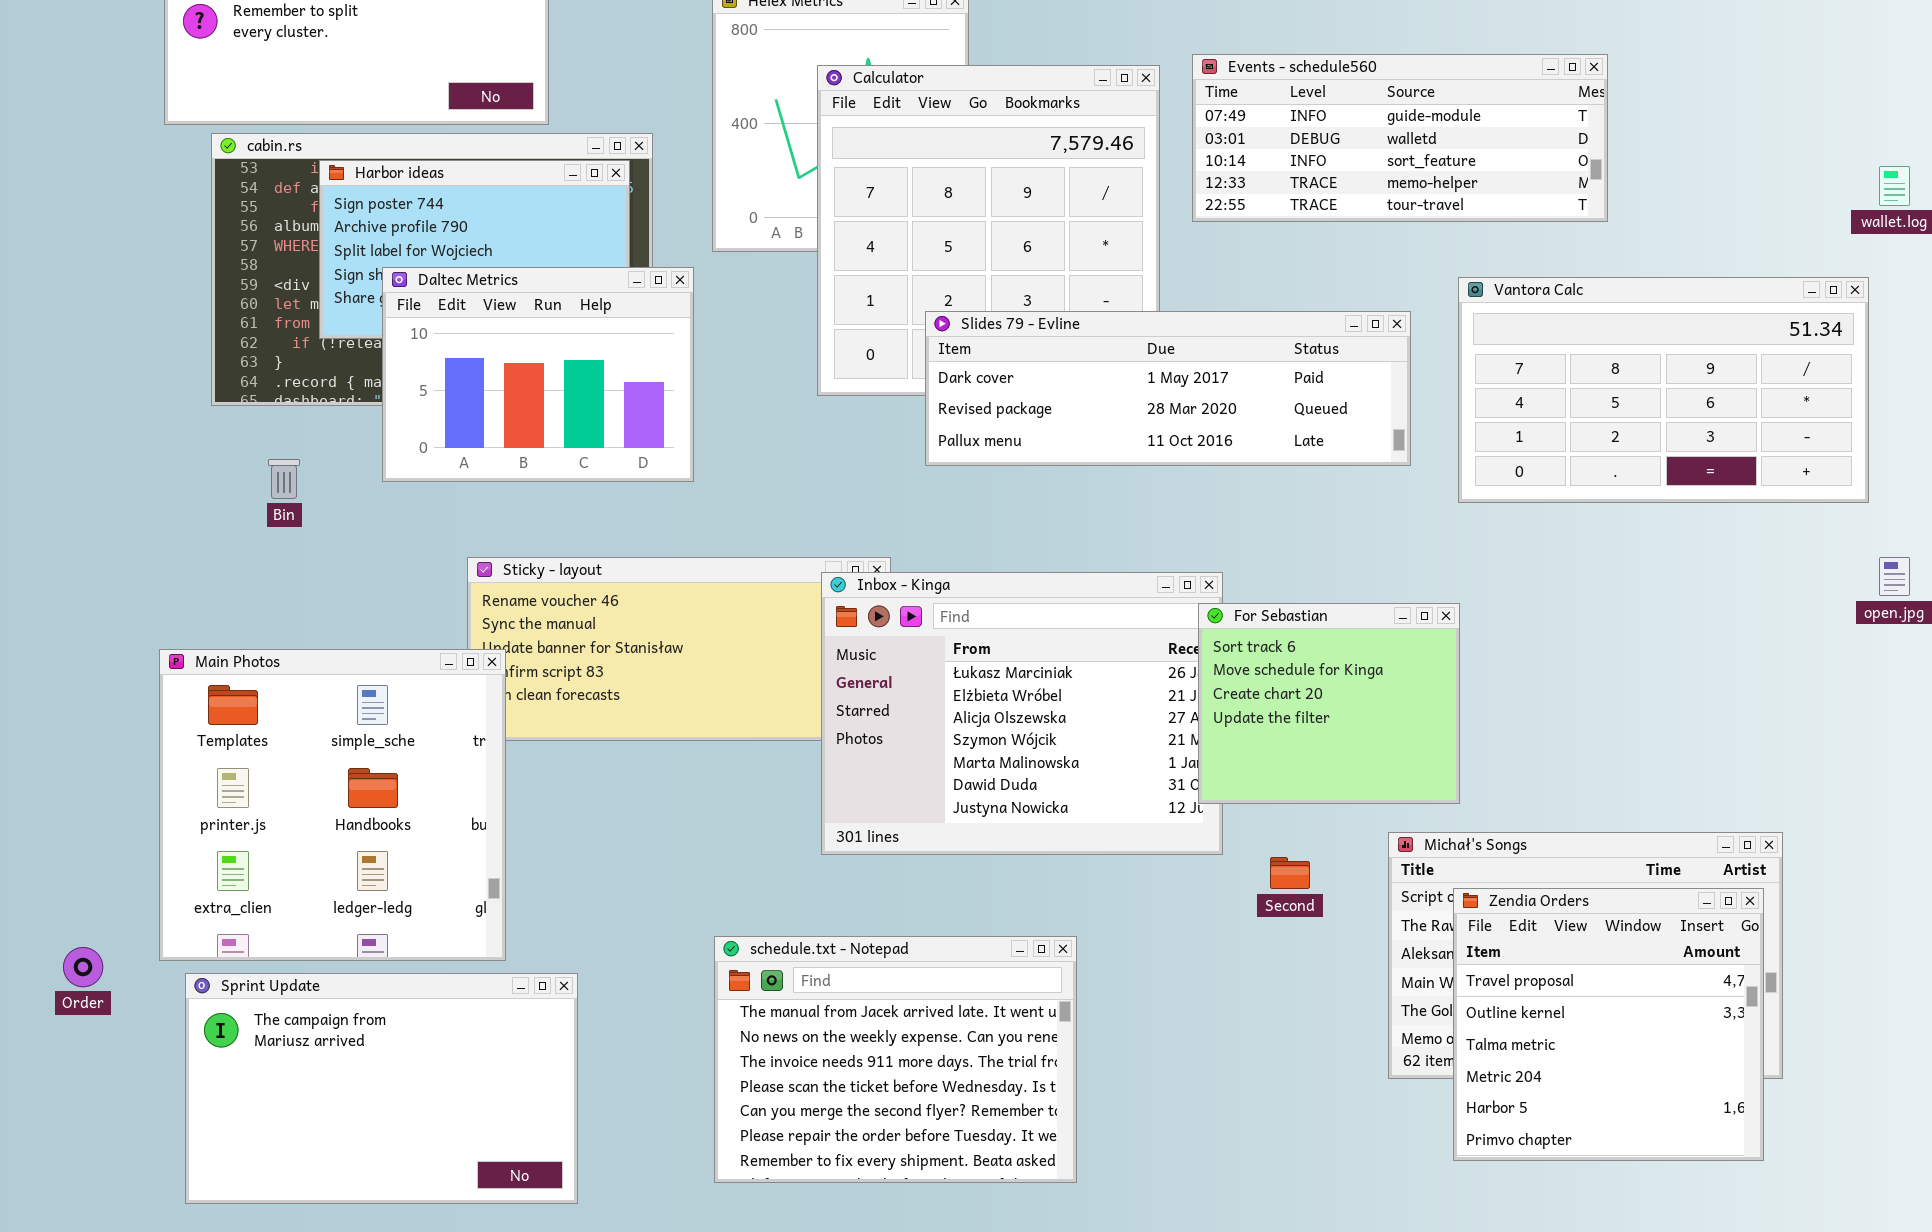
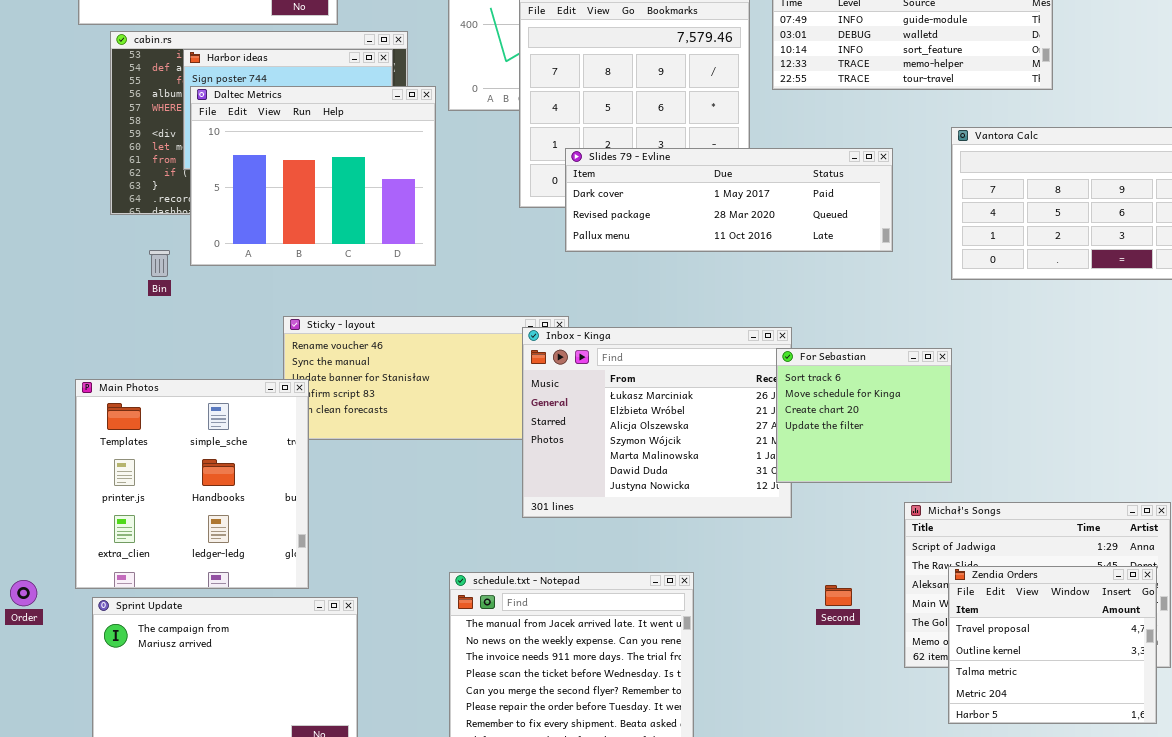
Daltec Metrics: [382,267,694,482] -> [190,86,436,266], resized
Slides 79 - Evline: [925,311,1411,466] -> [565,148,893,252], moved
Second: [1270,857,1310,889] -> [825,585,852,606], moved
Zendia Orders: [1453,888,1764,1161] -> [948,566,1157,724], resized

